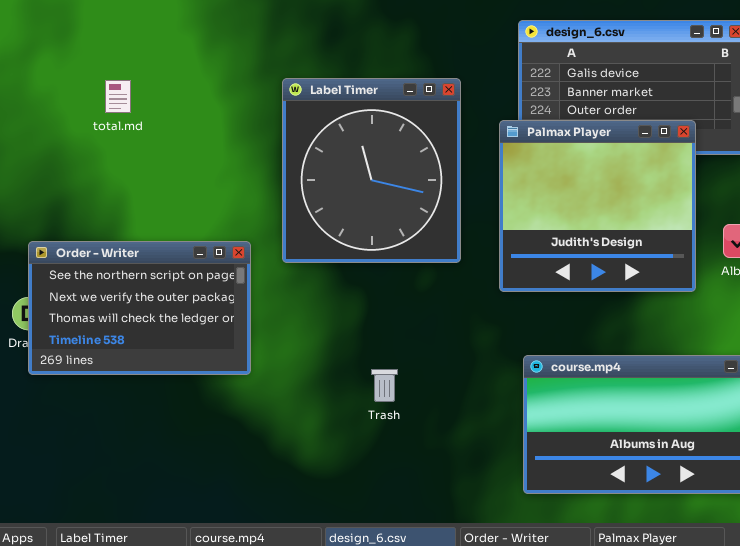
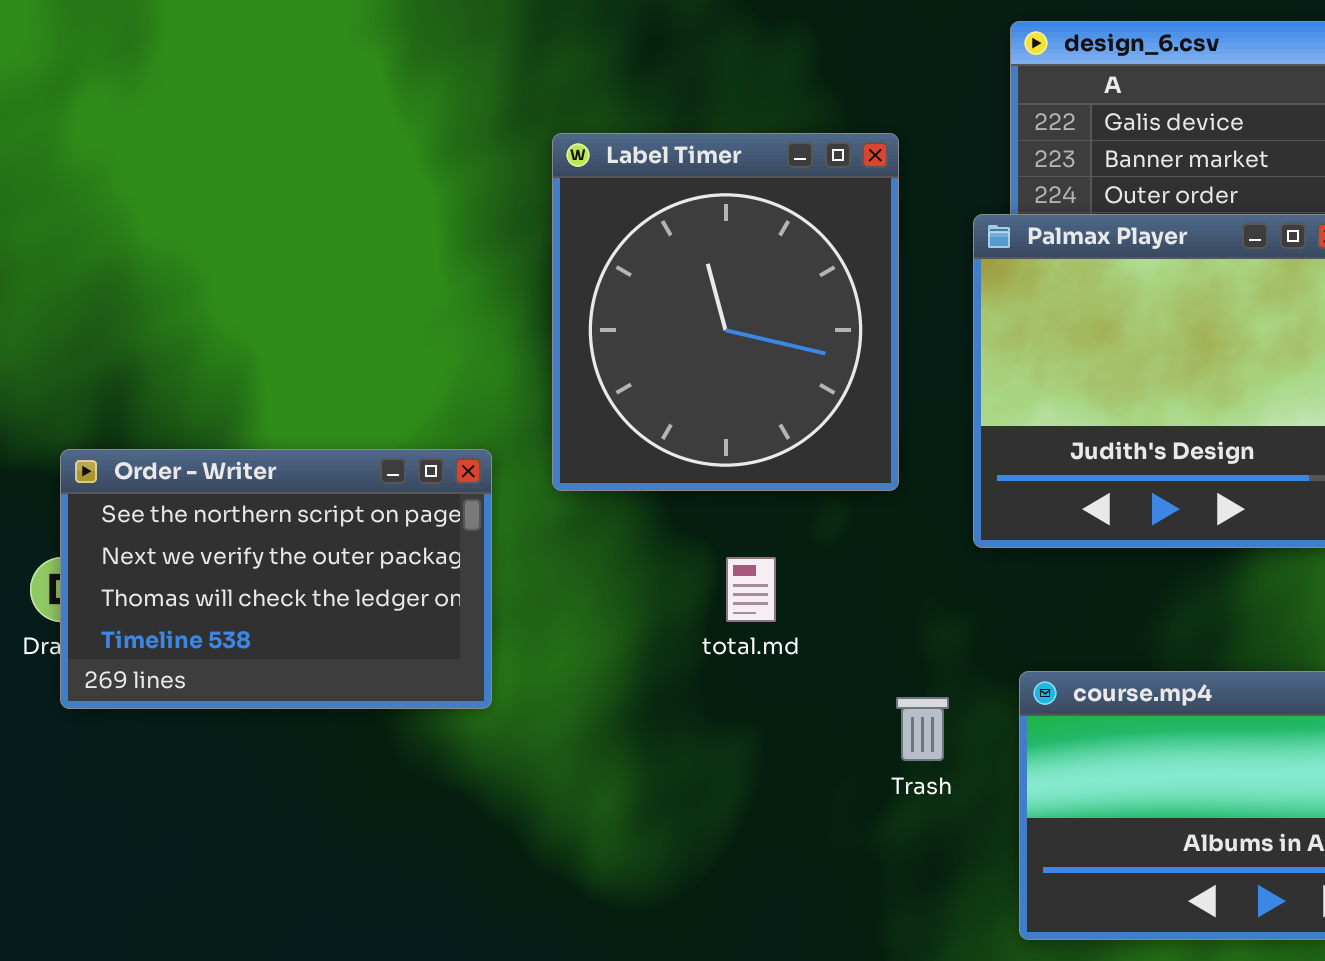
total.md: [105,80,131,113] -> [726,557,776,622], moved
Trash: [371,369,398,402] -> [896,697,949,761], moved

